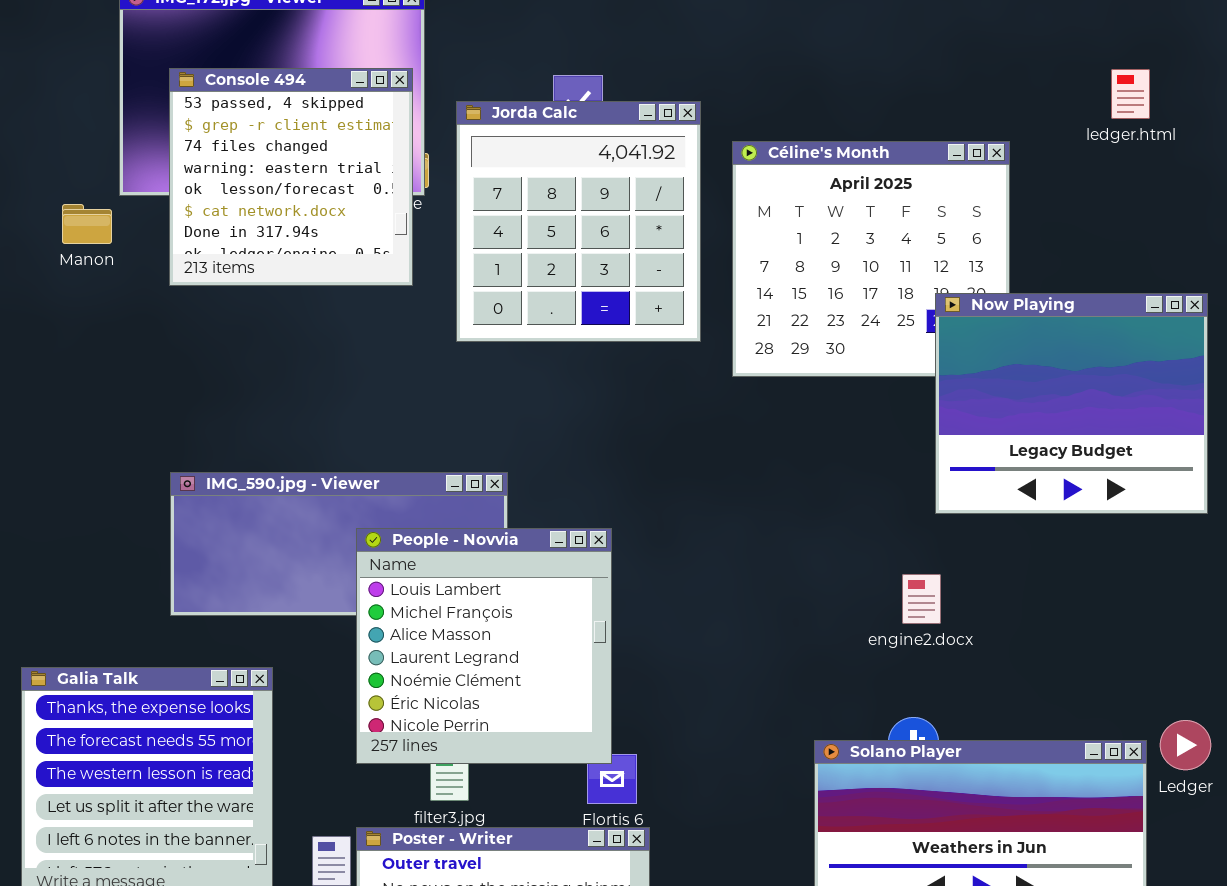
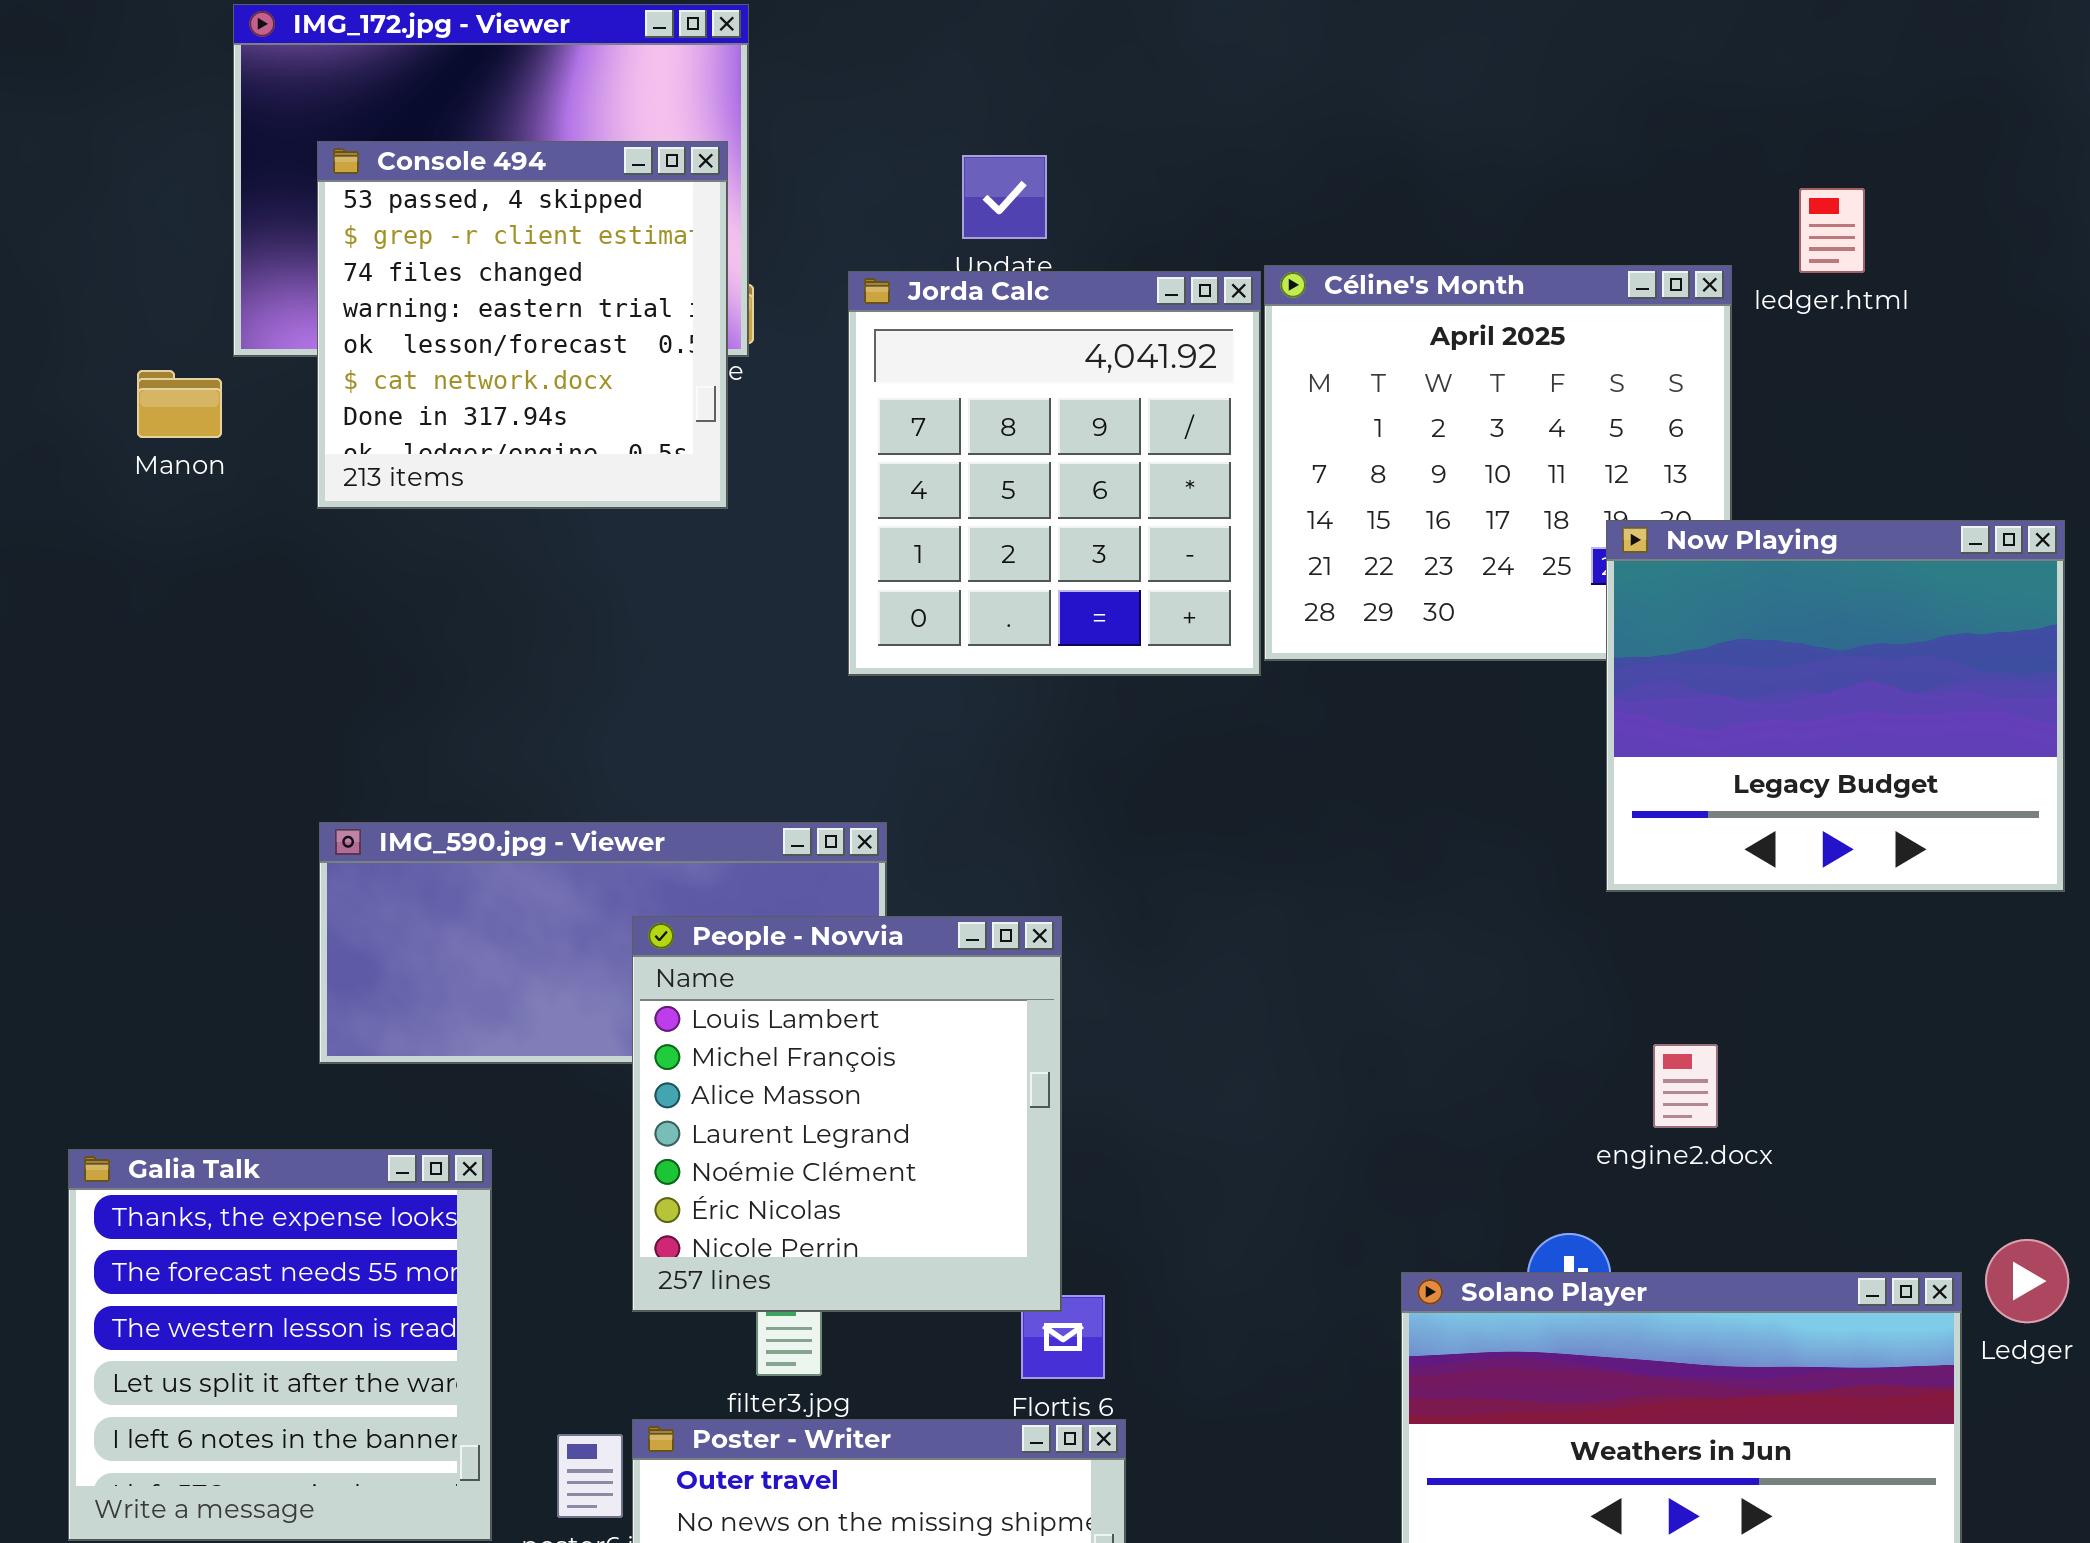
ledger.html: [1111,69,1150,119] -> [1799,188,1865,273], moved
Jorda Calc: [456,101,701,342] -> [848,271,1261,676], moved
engine2.docx: [902,574,941,624] -> [1653,1044,1718,1128], moved

